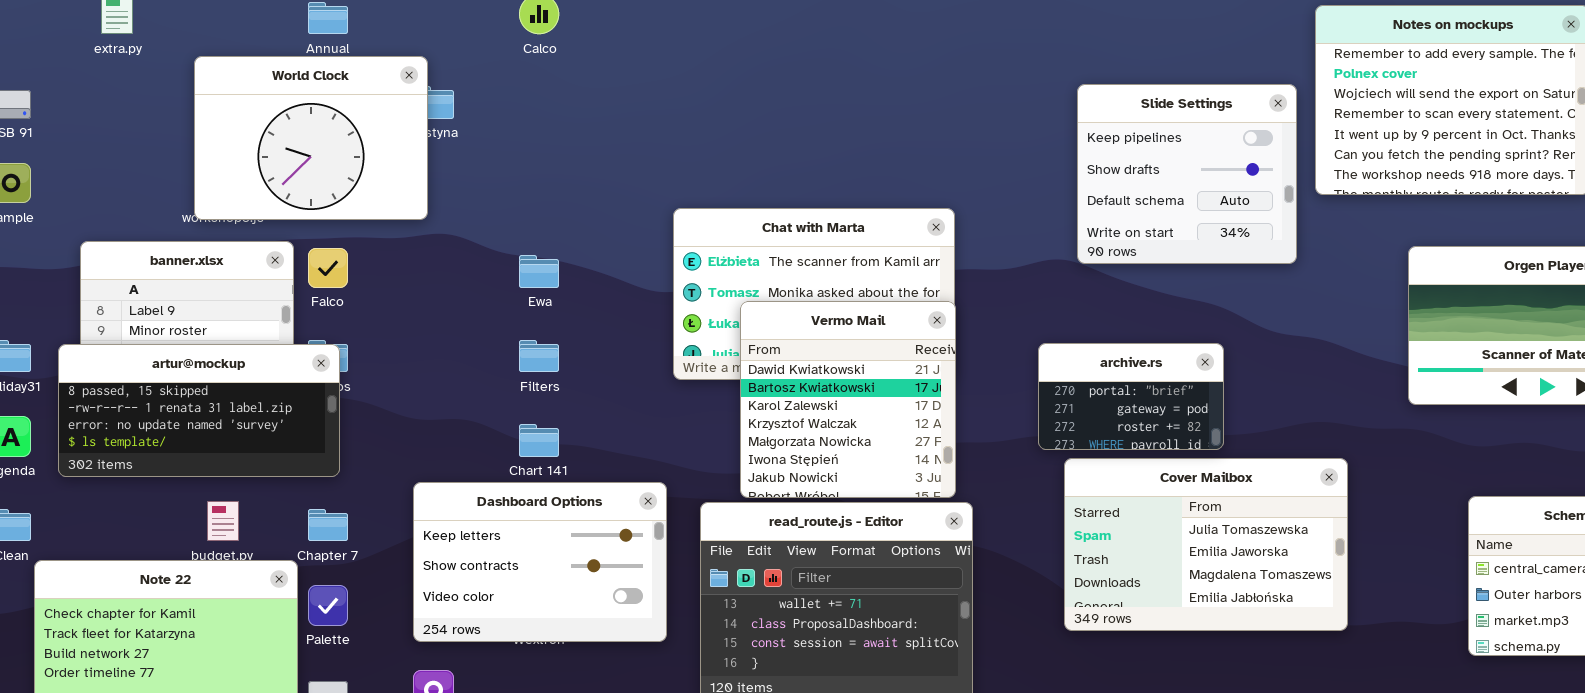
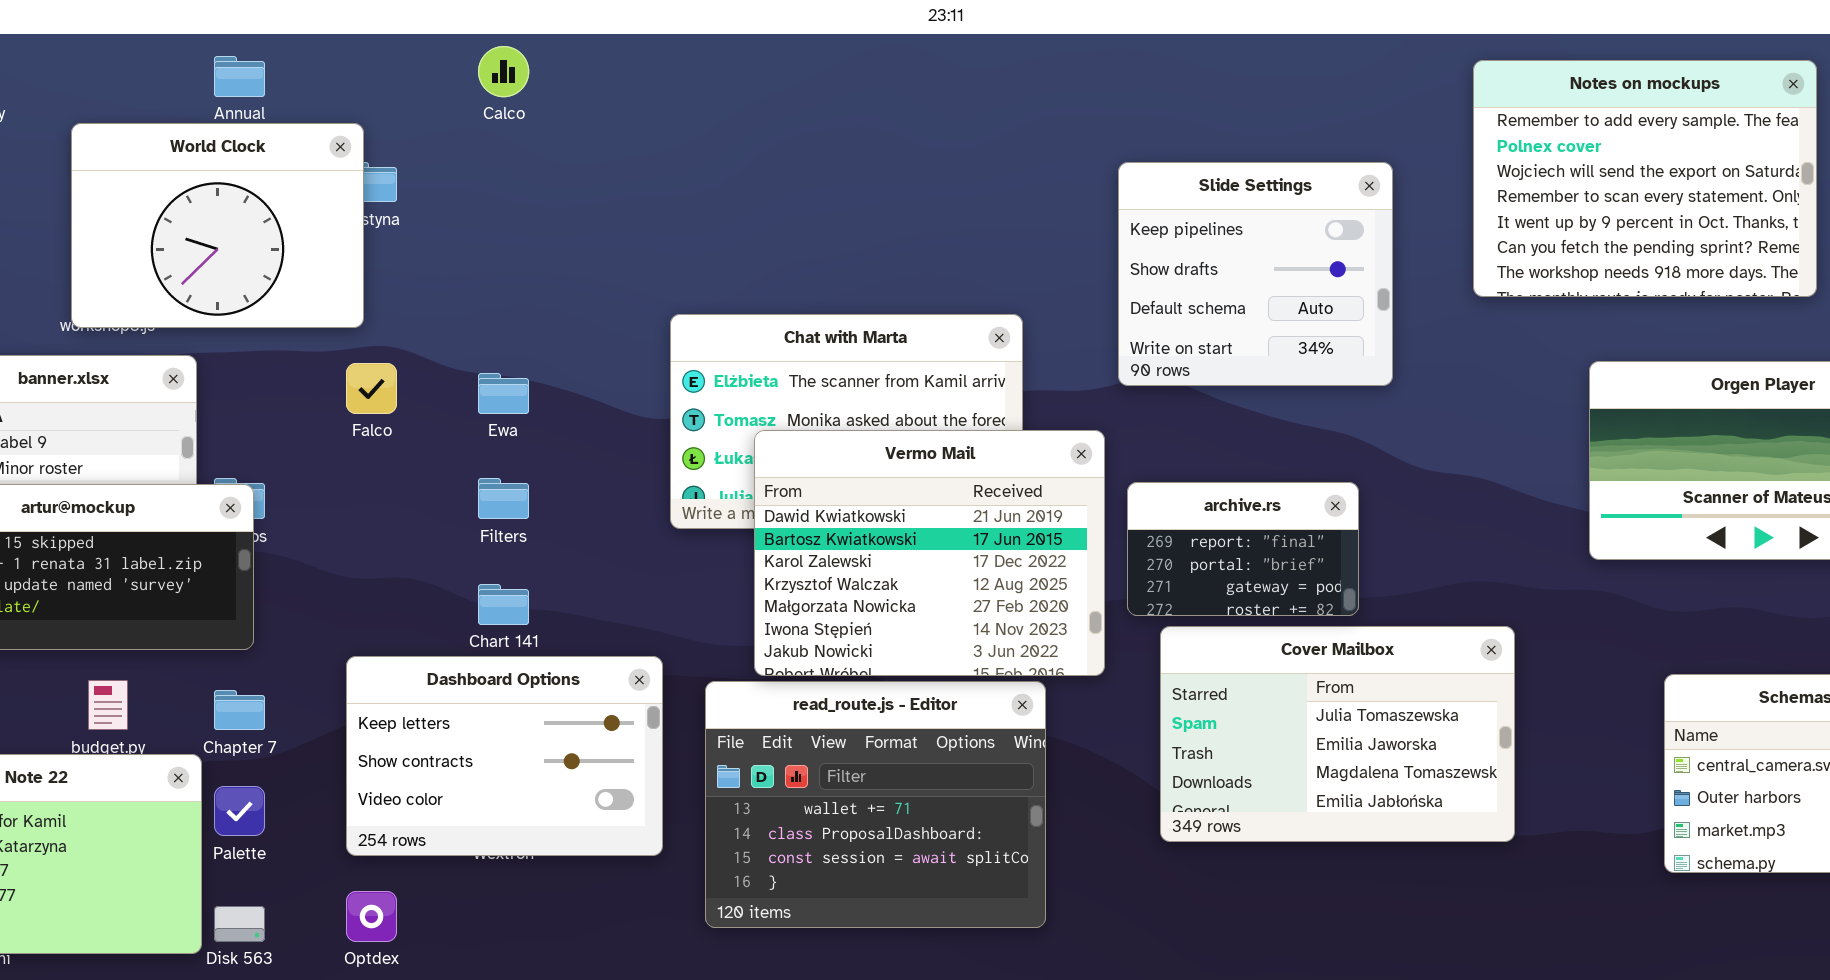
Slide Settings: [1077,84,1297,264] -> [1118,162,1393,386], moved
Falco: [308,248,348,288] -> [346,363,397,414], moved
Vermo Mail: [740,301,956,498] -> [754,430,1105,676], resized
archive.rs: [1038,343,1224,450] -> [1127,482,1359,616], scrolled up 1 row

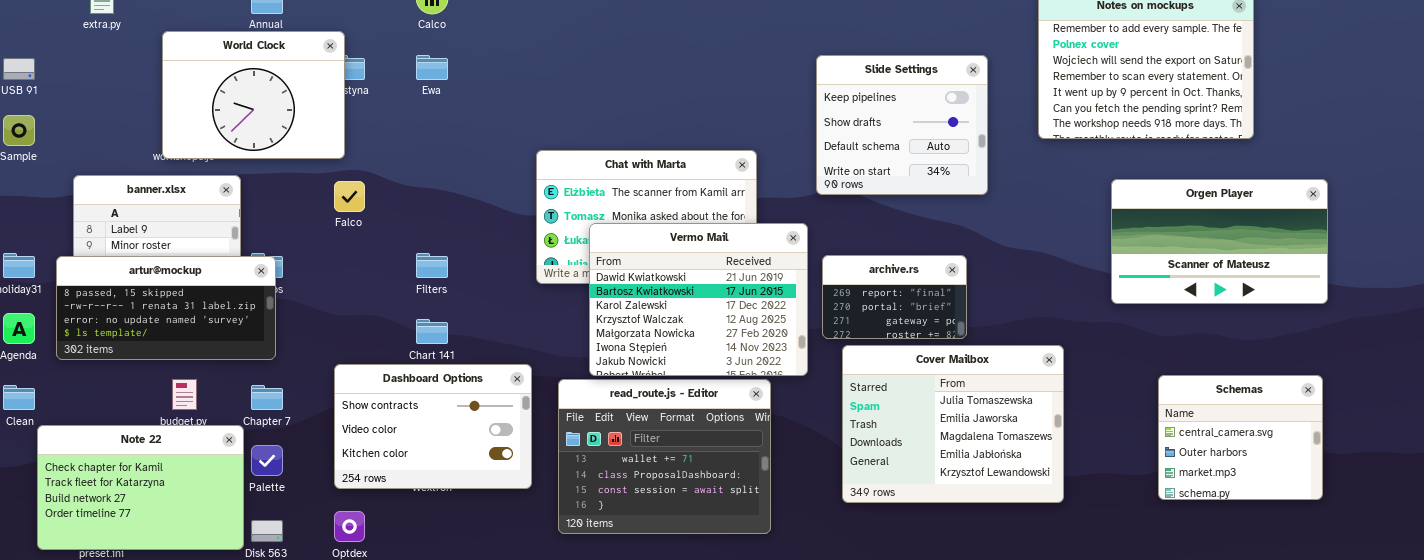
Ewa: [478,373,529,414] -> [416,55,448,80], moved
Cover Mailbox: [1160,626,1515,842] -> [842,345,1064,503], resized
Dashboard Options: [346,656,663,856] -> [334,364,532,489], scrolled down 1 row

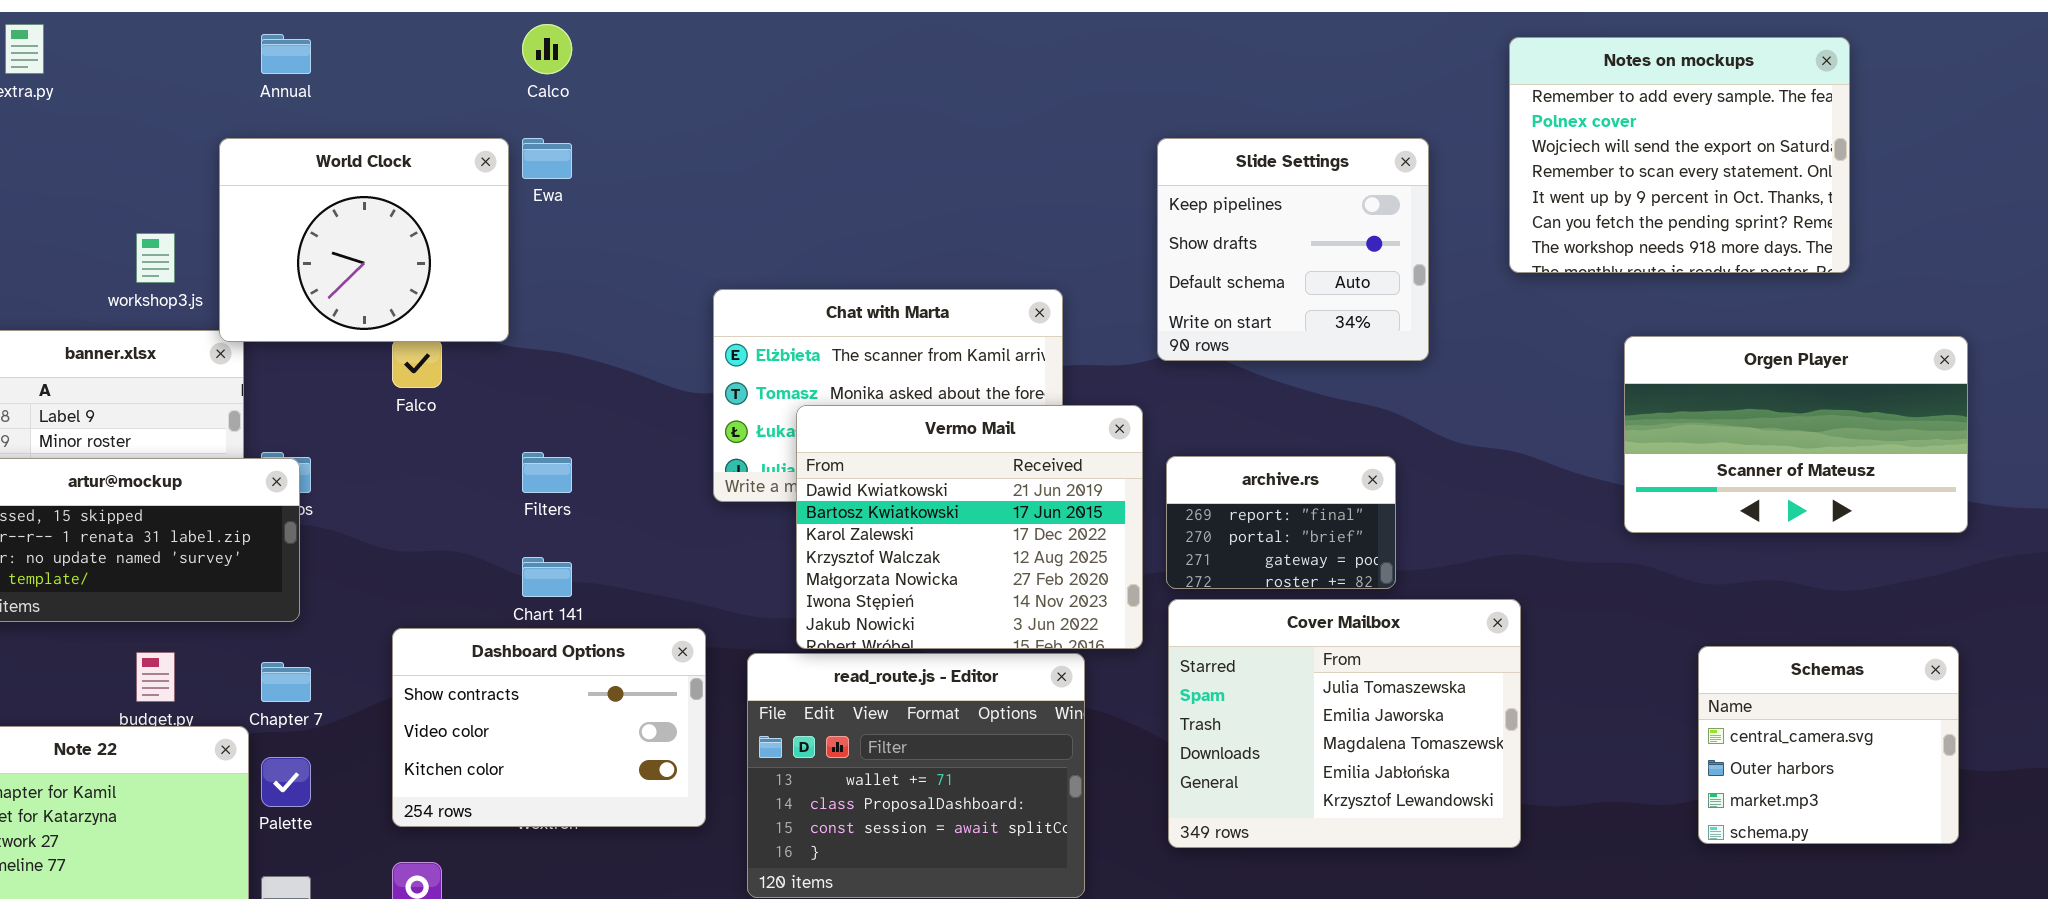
World Clock: [162,31,345,159] -> [219,138,509,342], moved
Cover Mailbox: [842,345,1064,503] -> [1168,599,1521,848], moved

